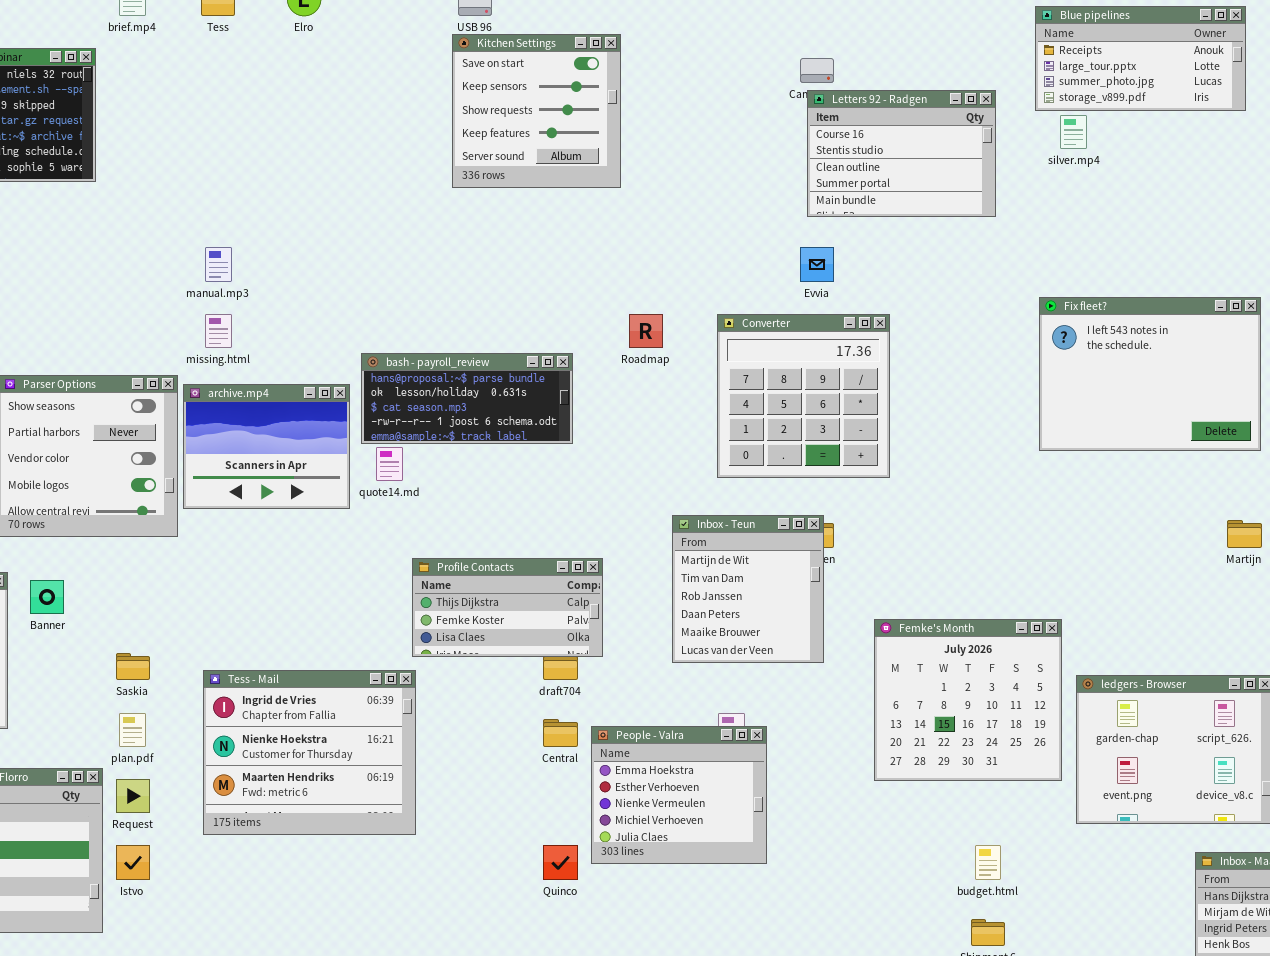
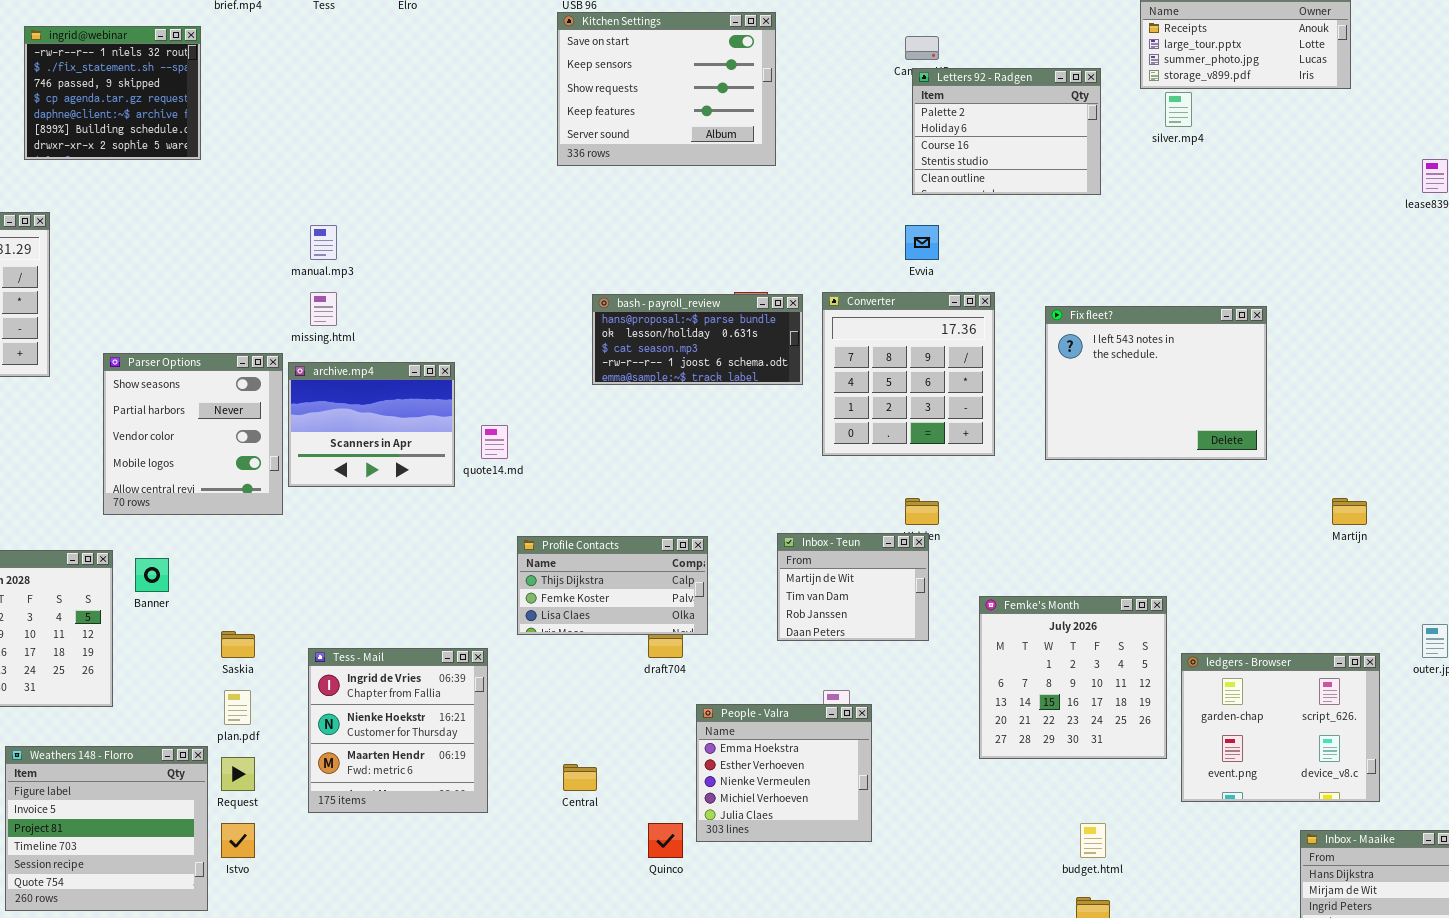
Kitchen Settings: [452,34,621,188] -> [557,12,776,166], resized
Letters 92 - Radgen: [807,90,996,217] -> [912,68,1101,195], scrolled up 2 rows
Fix fleet?: [1039,297,1261,451] -> [1045,306,1267,460], moved
bash - payroll_review: [361,353,573,444] -> [592,294,803,385], moved
Inbox - Teun: [672,515,824,663] -> [777,533,929,641], resized
Tess - Mail: [203,670,416,835] -> [308,648,488,813], resized
Central: [543,719,578,747] -> [563,764,597,791], moved

